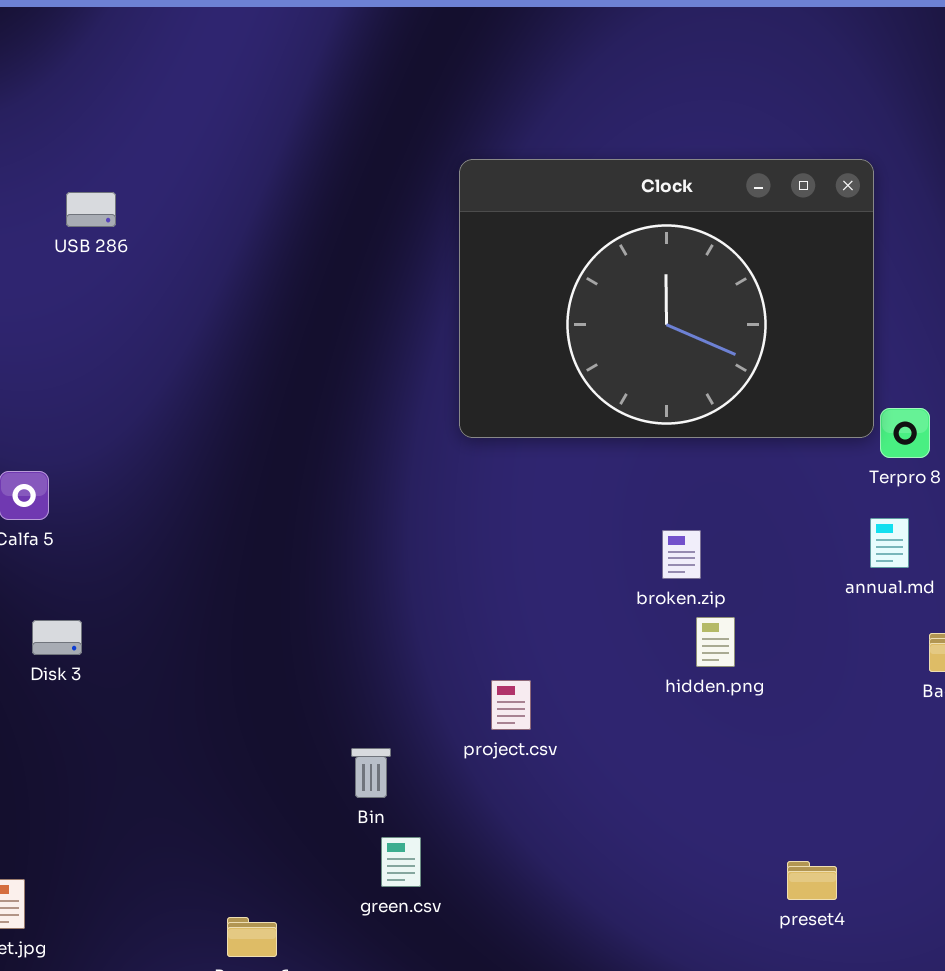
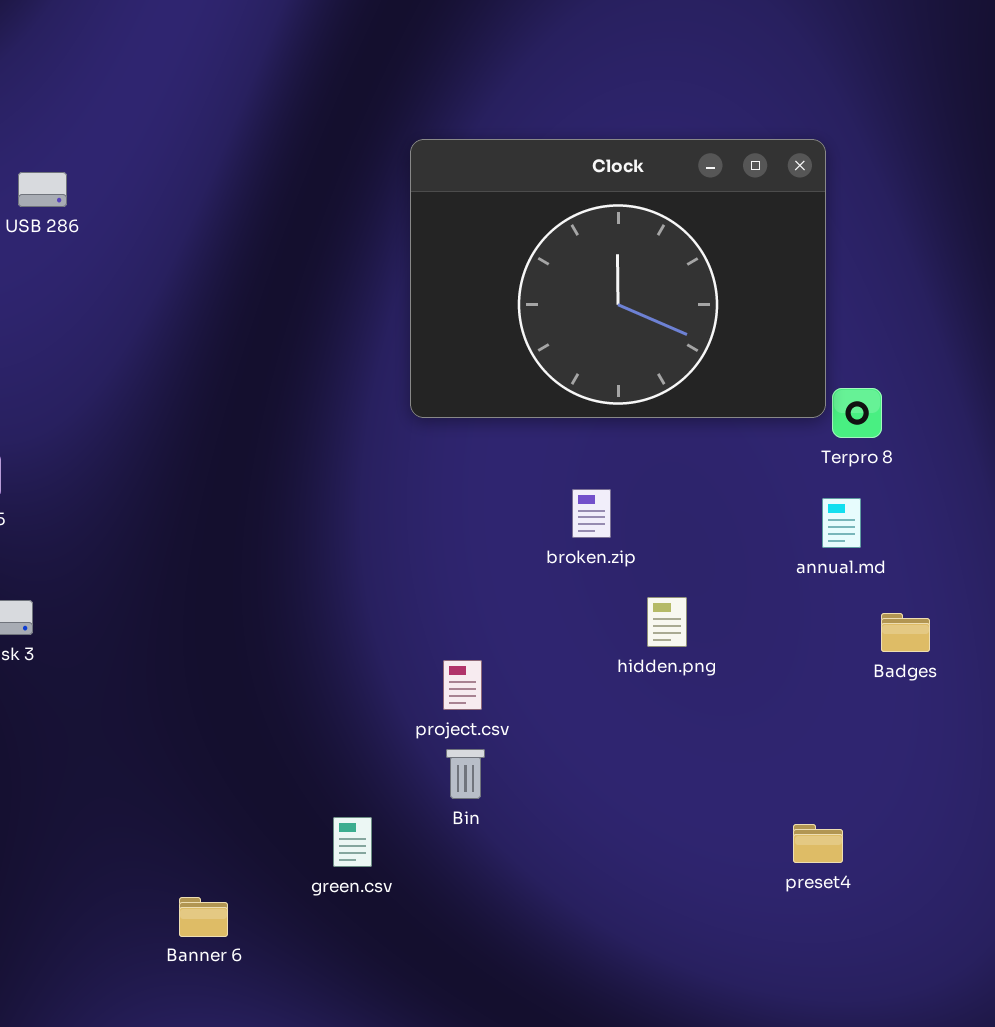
broken.zip: [662,530,701,579] -> [572,489,611,538], moved
Bin: [351,748,391,798] -> [446,749,485,799], moved
preset4: [787,861,837,900] -> [793,824,843,863], moved

